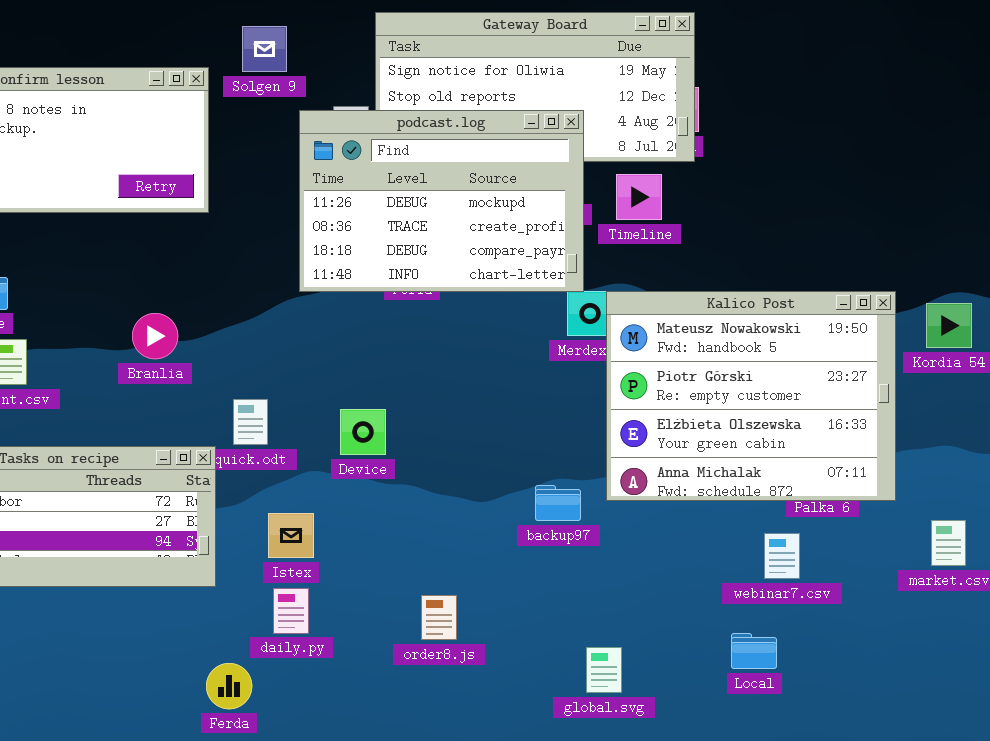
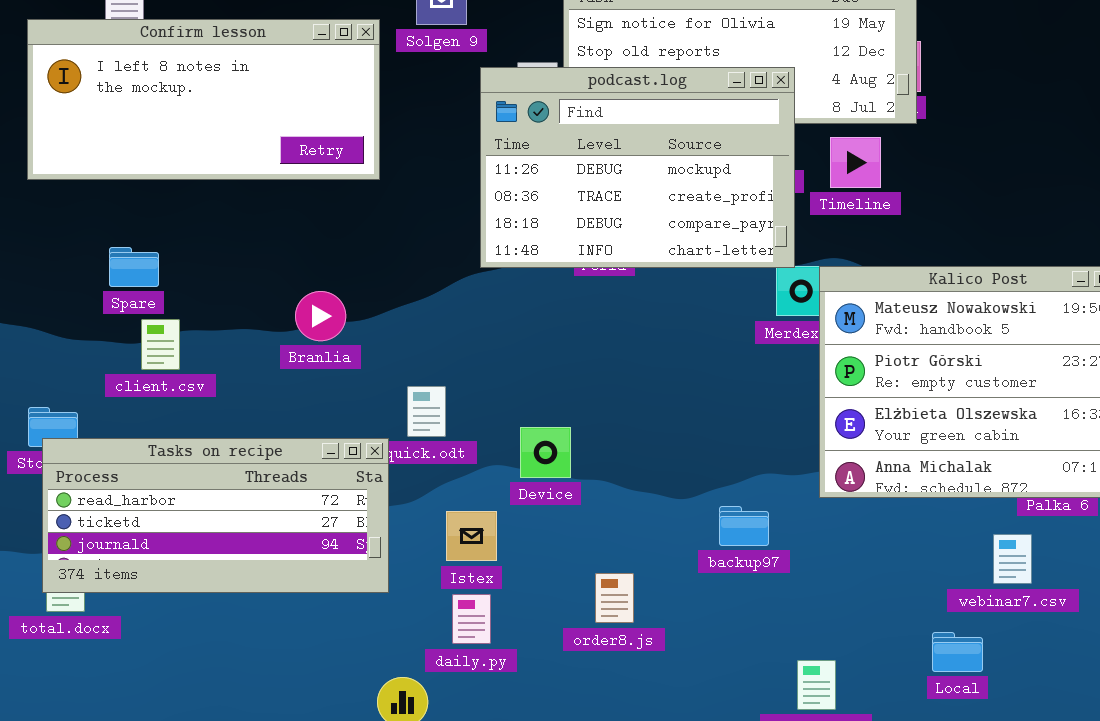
Device: [340,409,386,455] -> [520,427,571,478], moved
backup97: [535,485,581,521] -> [719,506,769,546], moved
order8.js: [421,595,457,640] -> [595,573,634,623], moved
Local: [731,633,777,669] -> [932,632,983,672], moved

